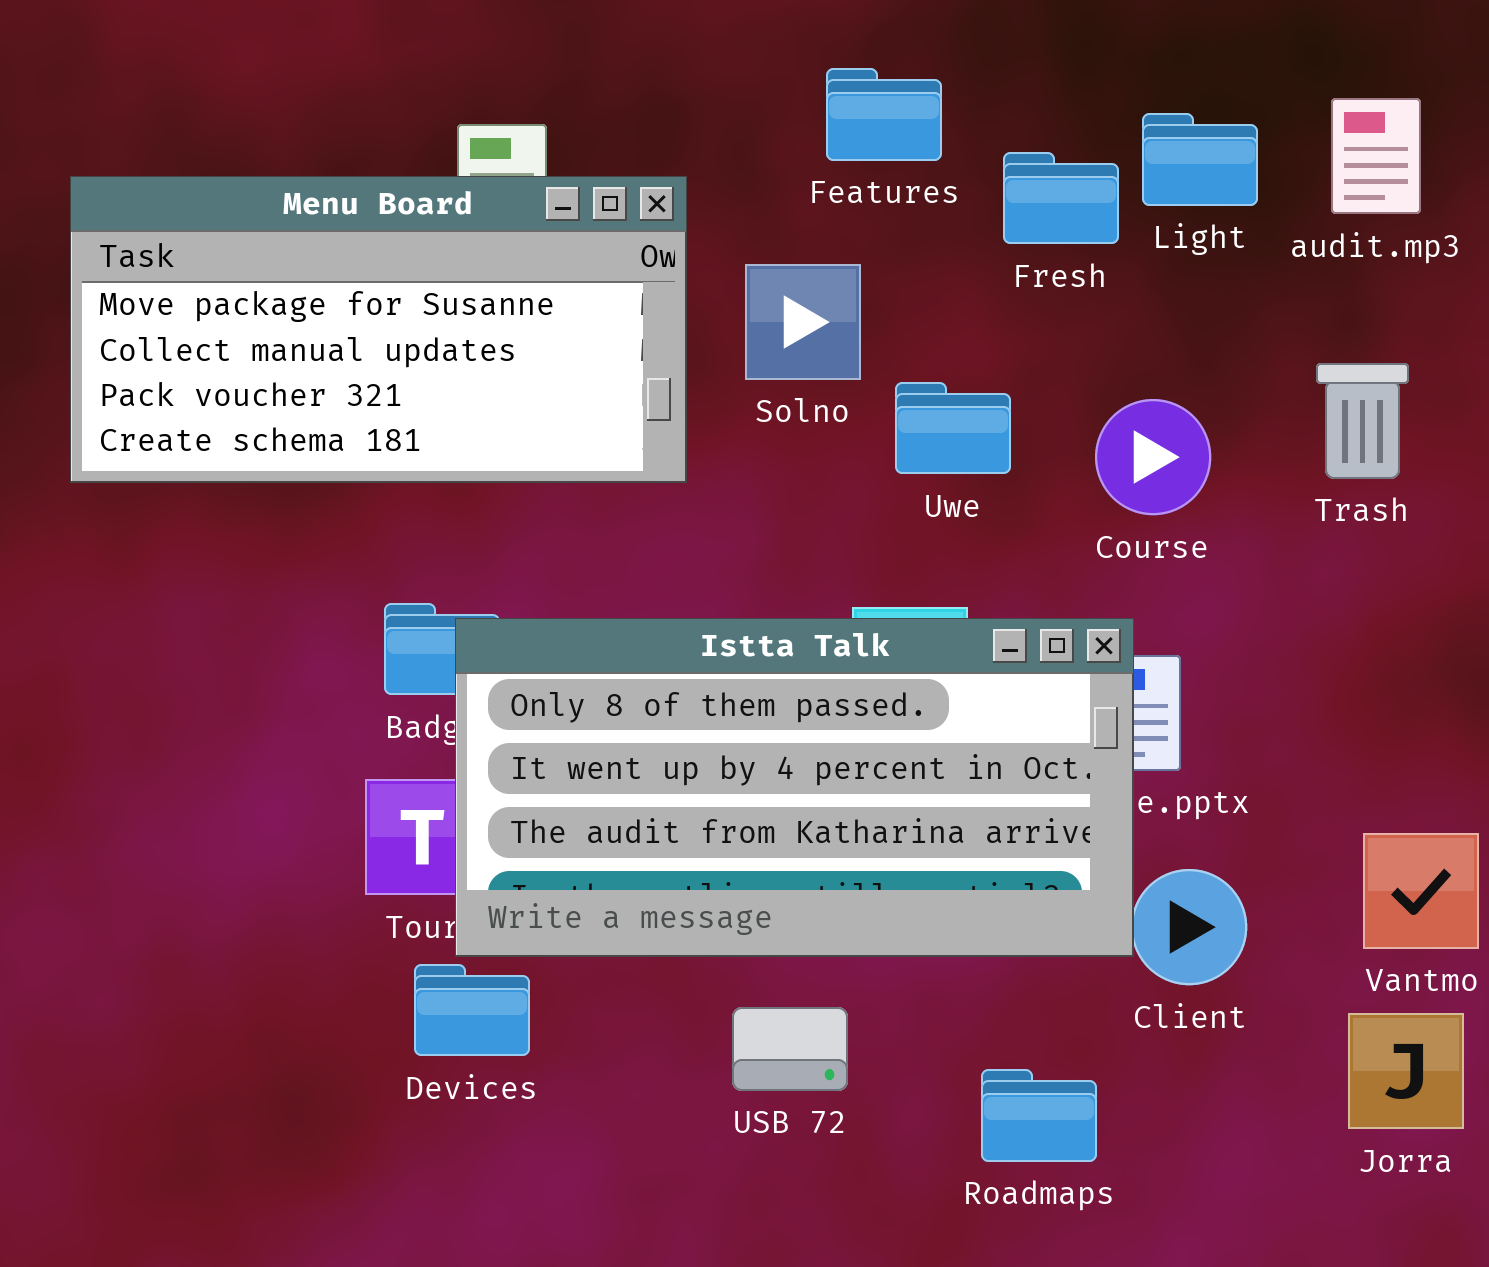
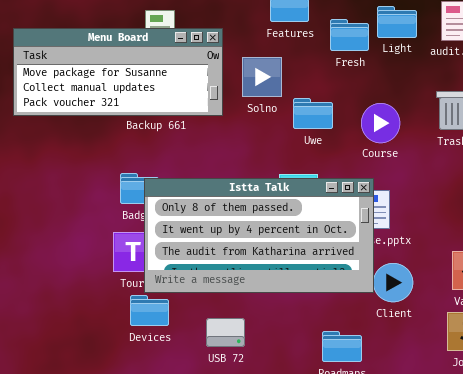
Menu Board: [70,176,687,483] -> [13,28,223,116], resized
USB 72: [732,1007,848,1091] -> [206,318,245,347], moved

